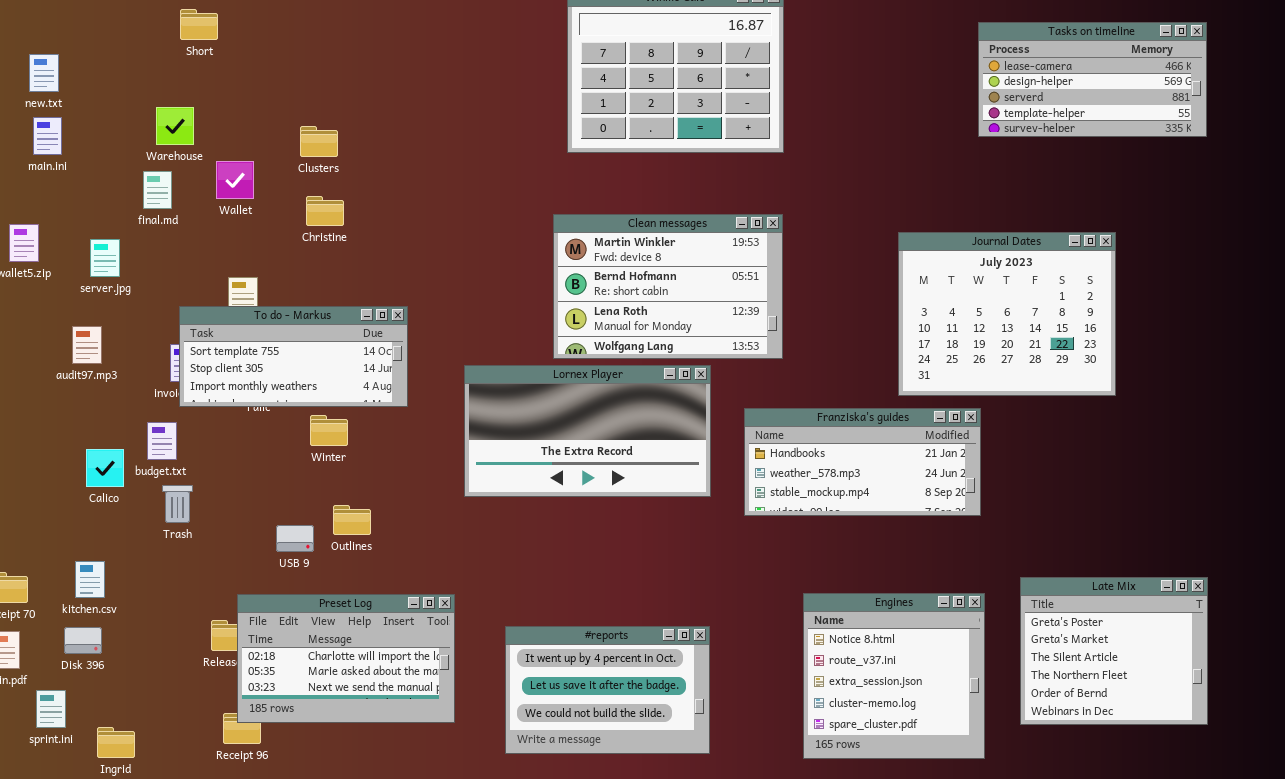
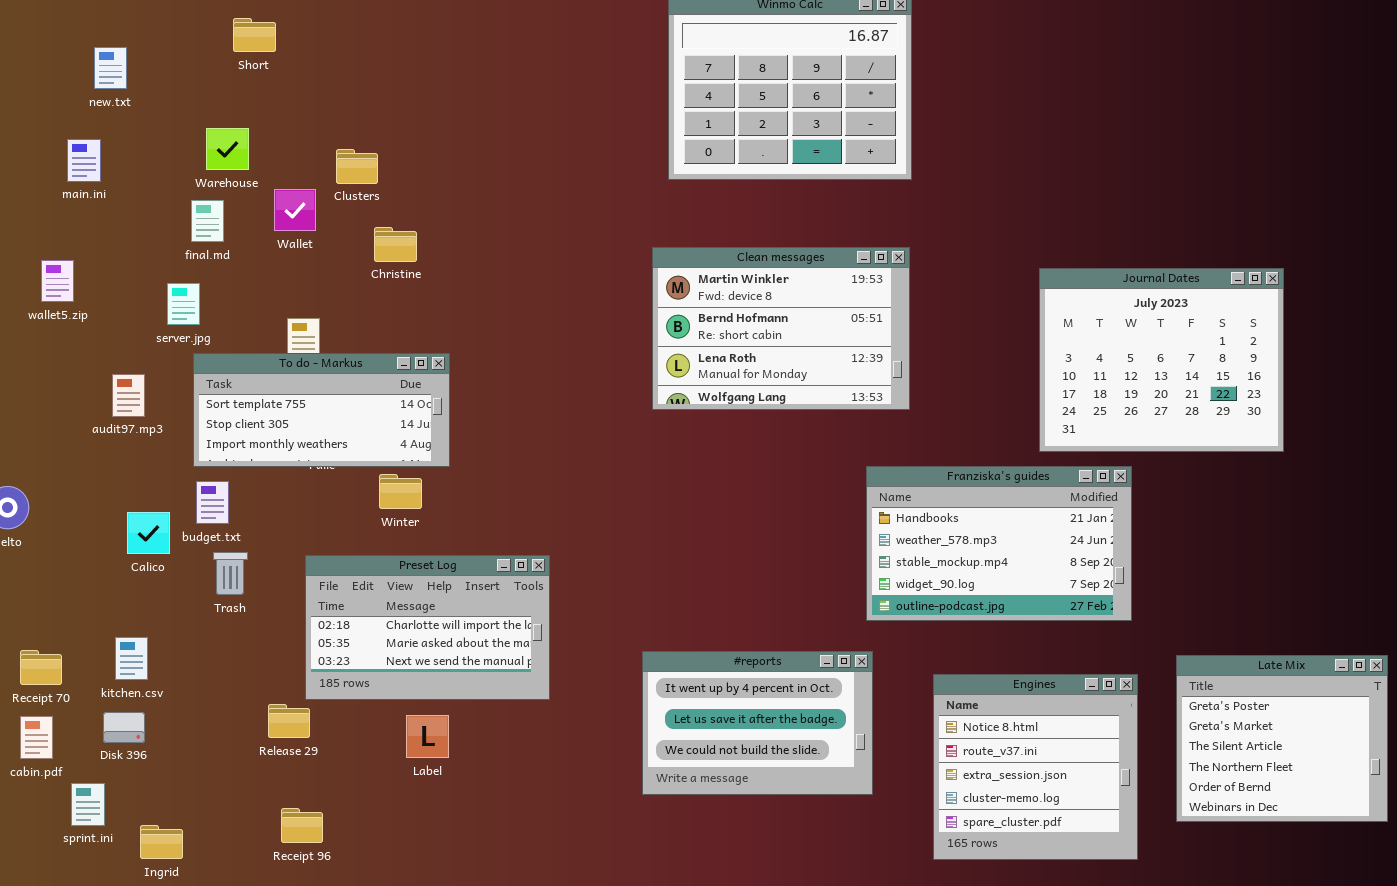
Tasks on timeline: [978,22,1207,137] -> none, closed
new.txt: [29,54,59,92] -> [94,47,127,89], moved
Clusters: [300,126,338,157] -> [336,149,378,184], moved
server.jpg: [90,239,120,277] -> [167,283,200,325], moved
To do - Markus: [179,306,408,407] -> [193,353,450,467], moved
Lornex Player: [464,365,711,497] -> none, closed
Franziska's guides: [744,408,981,516] -> [866,466,1132,621], resized
Preset Log: [237,594,455,723] -> [305,555,550,700], moved
#reports: [505,626,710,754] -> [642,651,873,795], moved

